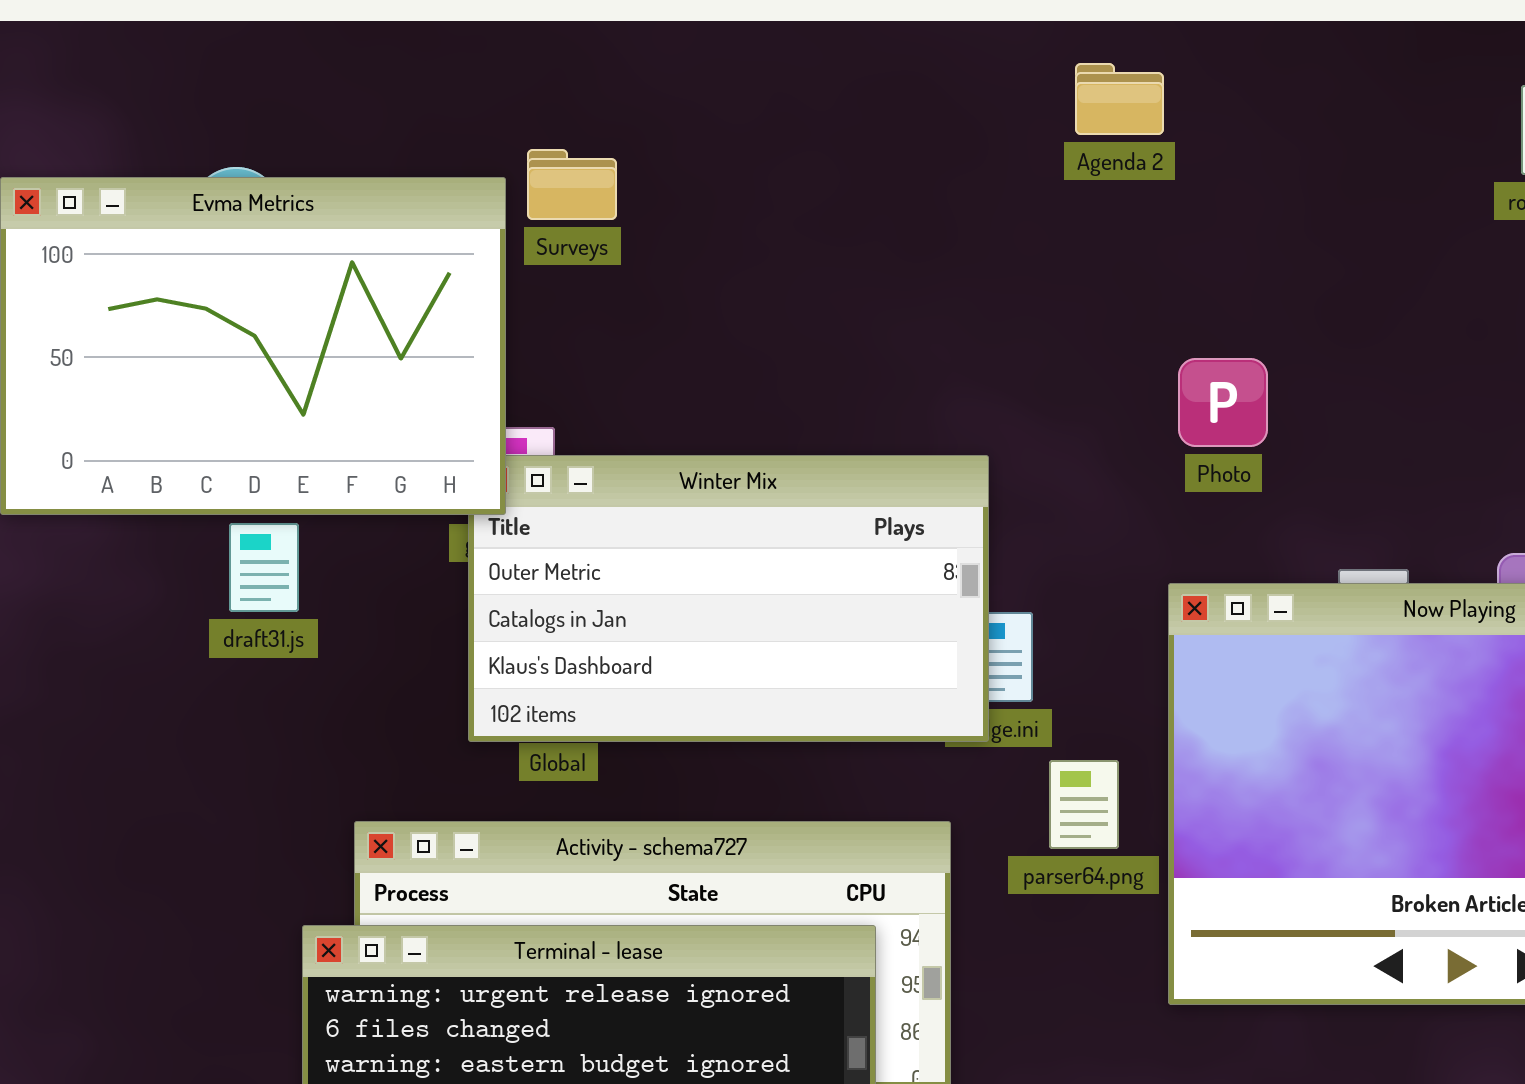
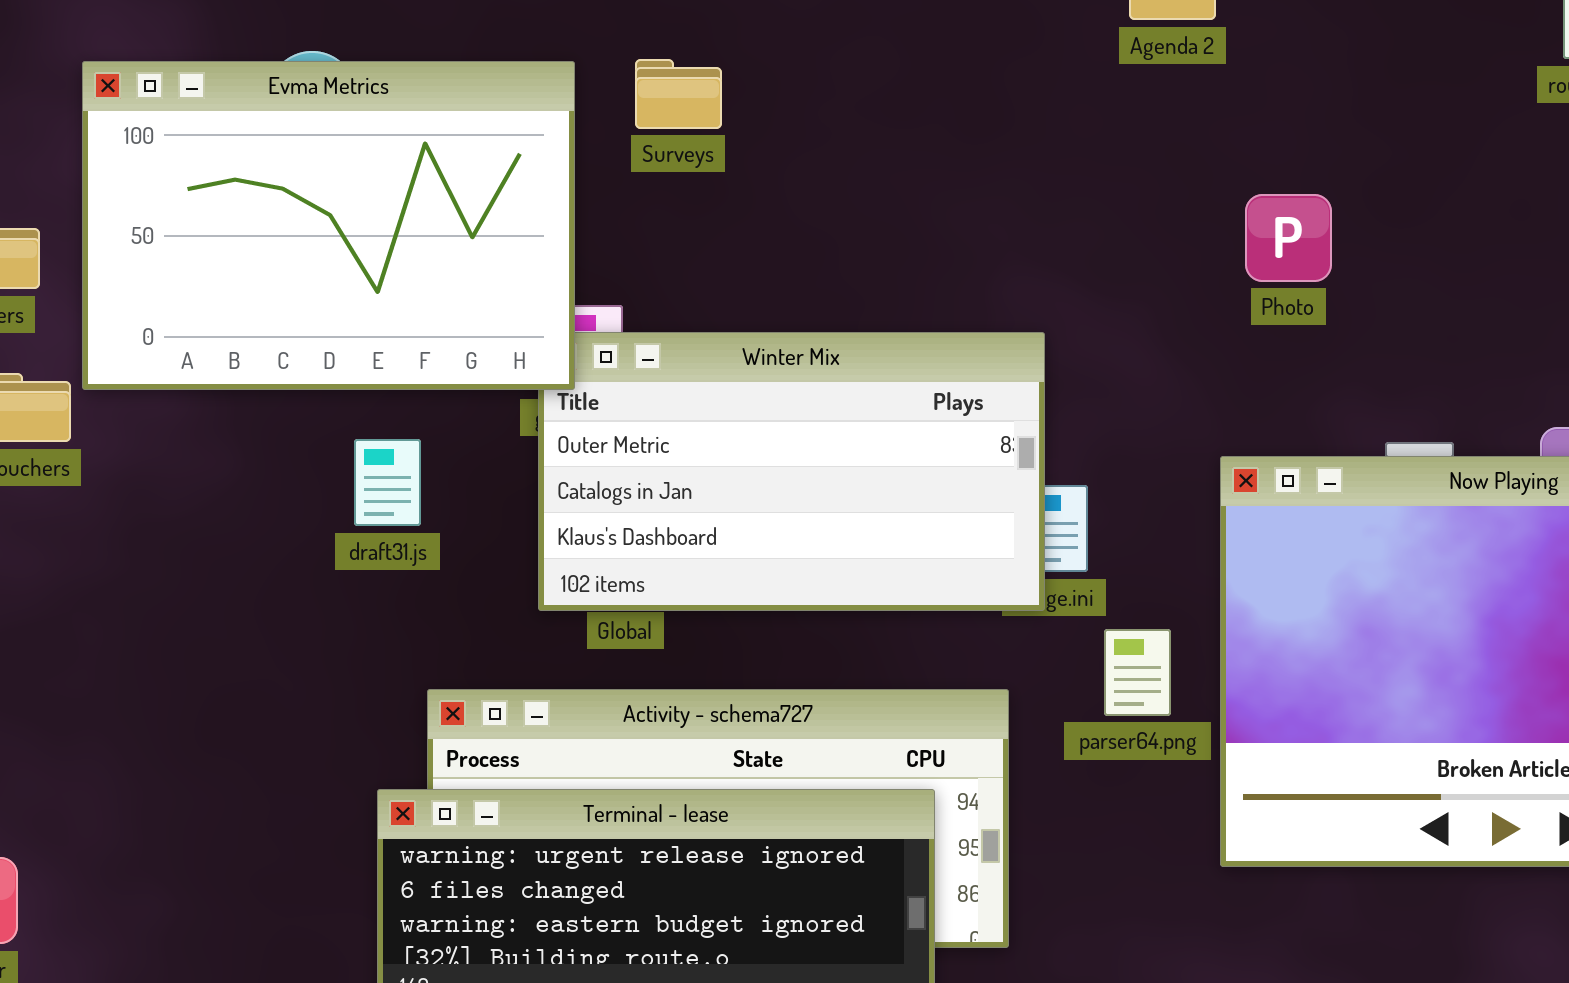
Surveys: [527,149,617,220] -> [635,59,722,129], moved
Photo: [1178,358,1268,447] -> [1245,194,1332,282], moved
draft31.js: [229,523,299,612] -> [354,439,421,526], moved

